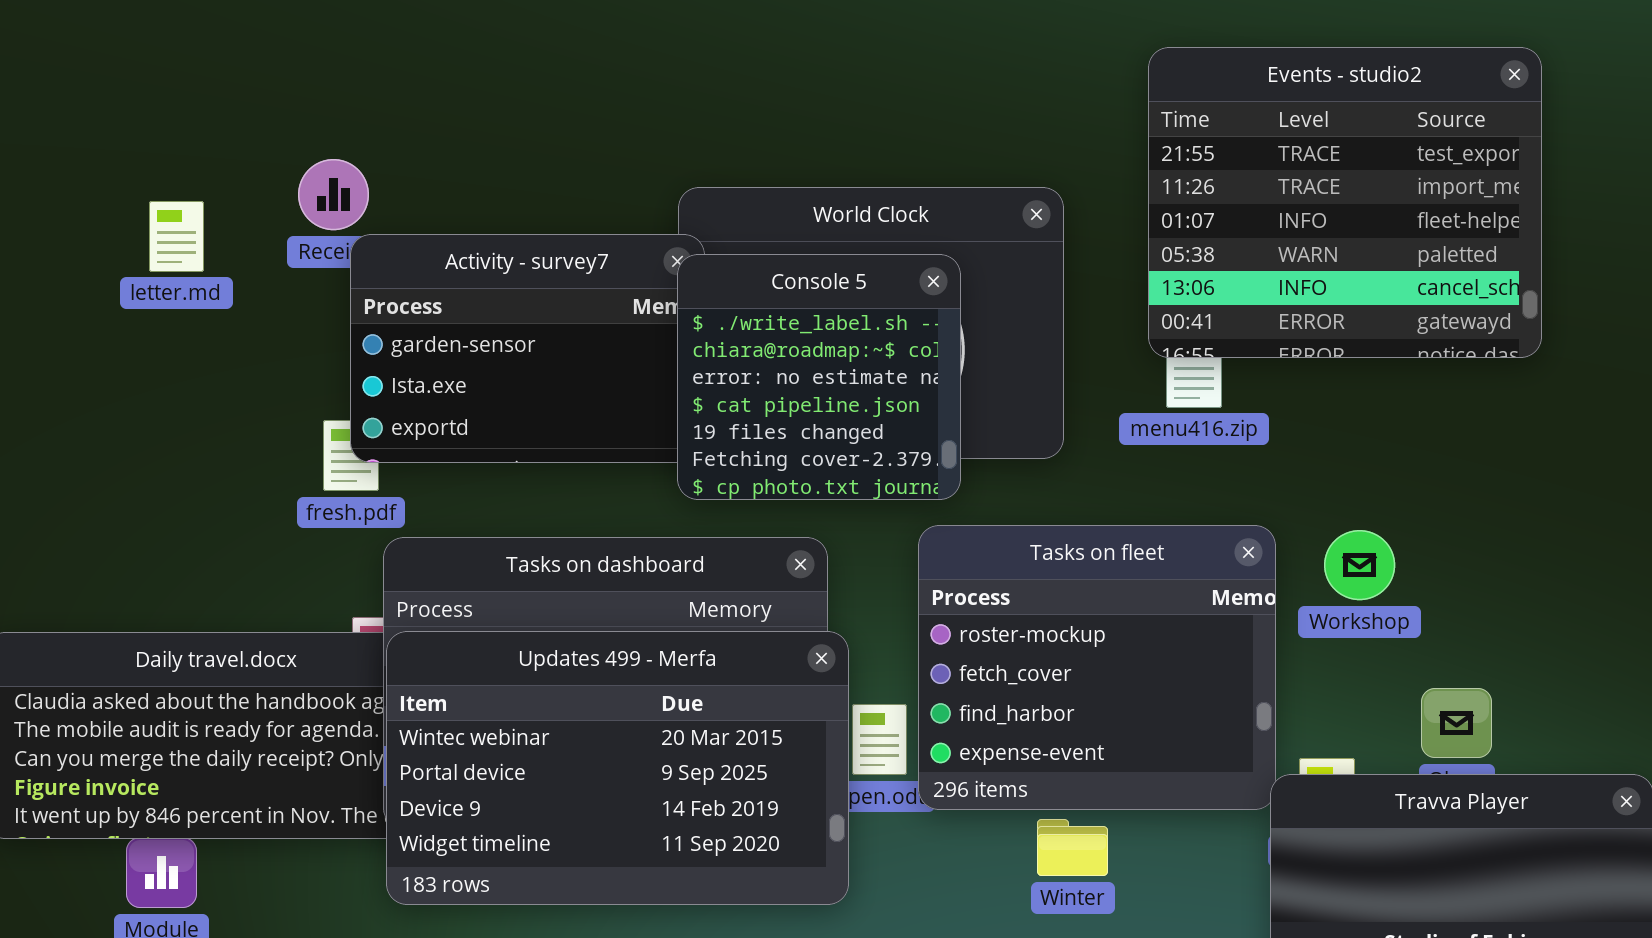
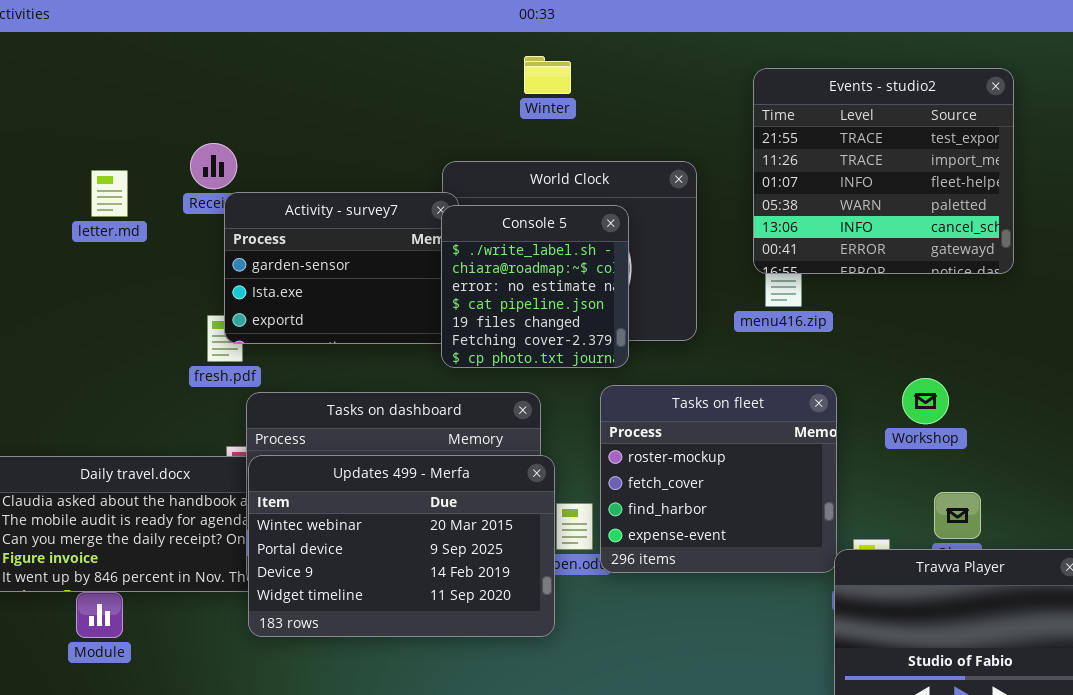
Workshop: [1324,530,1395,600] -> [902,378,949,424], moved
Winter: [1037,819,1108,876] -> [524,56,571,94], moved

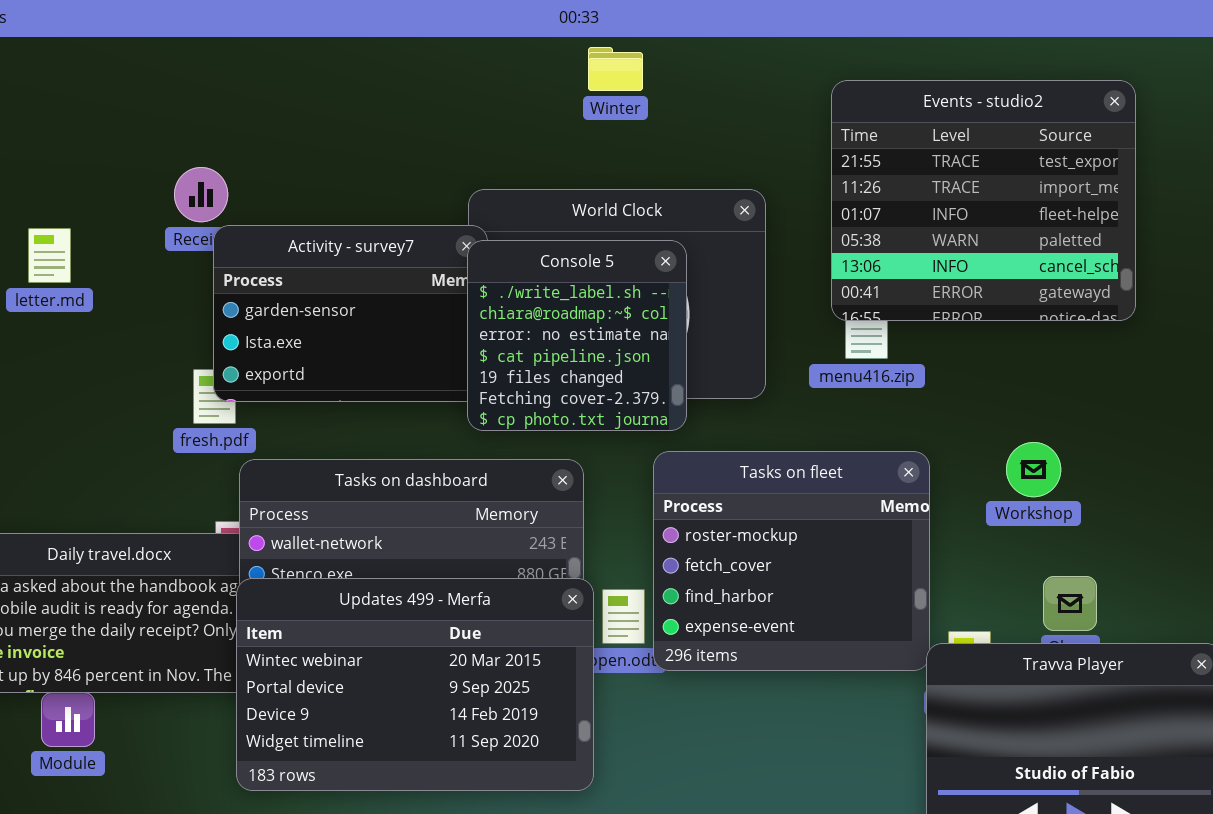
Winter: [524,56,571,94] -> [588,47,643,91], moved
letter.md: [91,170,128,217] -> [28,228,71,283], moved
Updates 499 - Merfa: [248,455,555,637] -> [236,578,594,791], moved

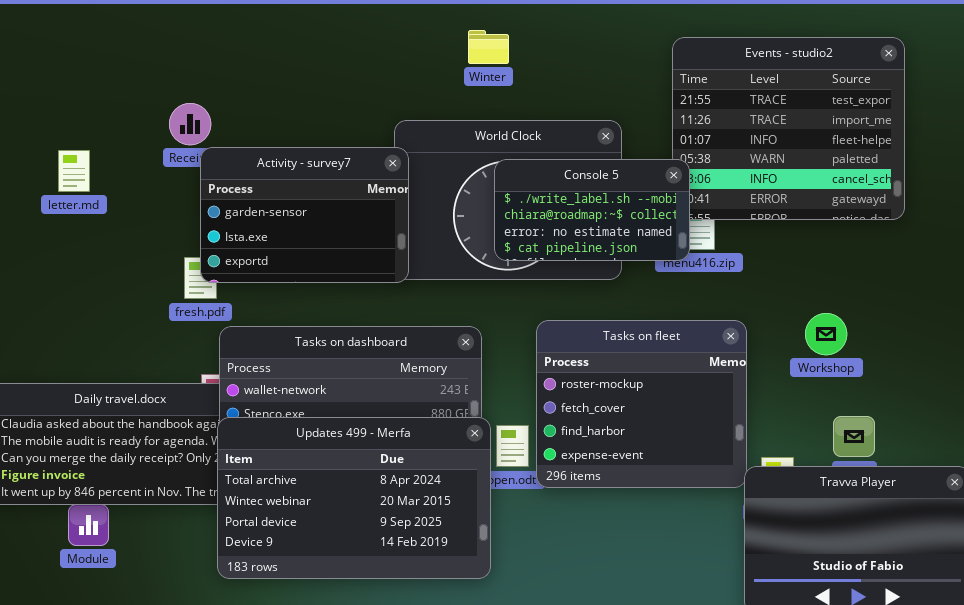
Winter: [588,47,643,91] -> [468,30,509,64], moved
Console 5: [467,240,687,431] -> [494,159,690,261], moved, resized
Updates 499 - Merfa: [236,578,594,791] -> [217,417,491,579], scrolled up 1 row

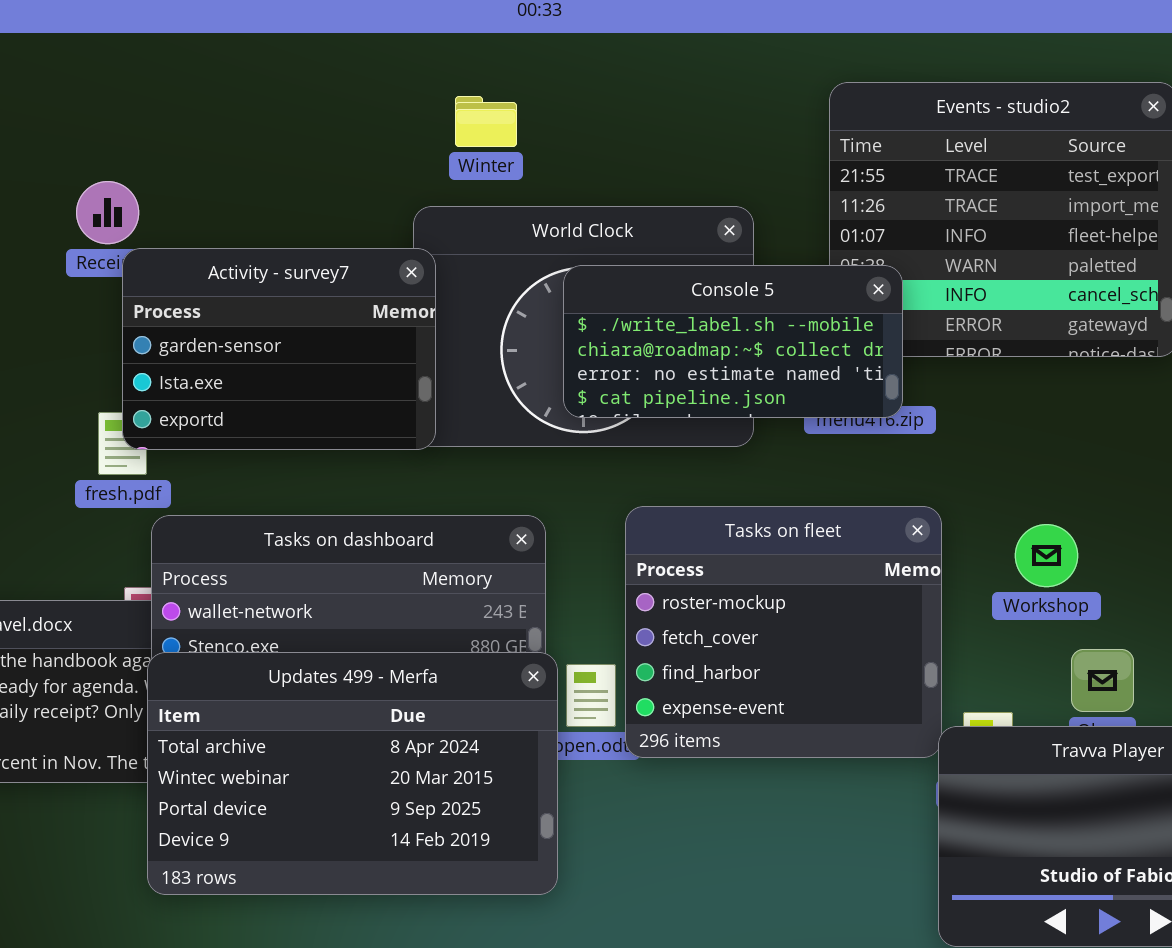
Winter: [468,30,509,64] -> [455,96,517,147], moved
Console 5: [494,159,690,261] -> [563,265,903,418], resized
Workshop: [805,313,847,355] -> [1015,524,1078,587], moved

